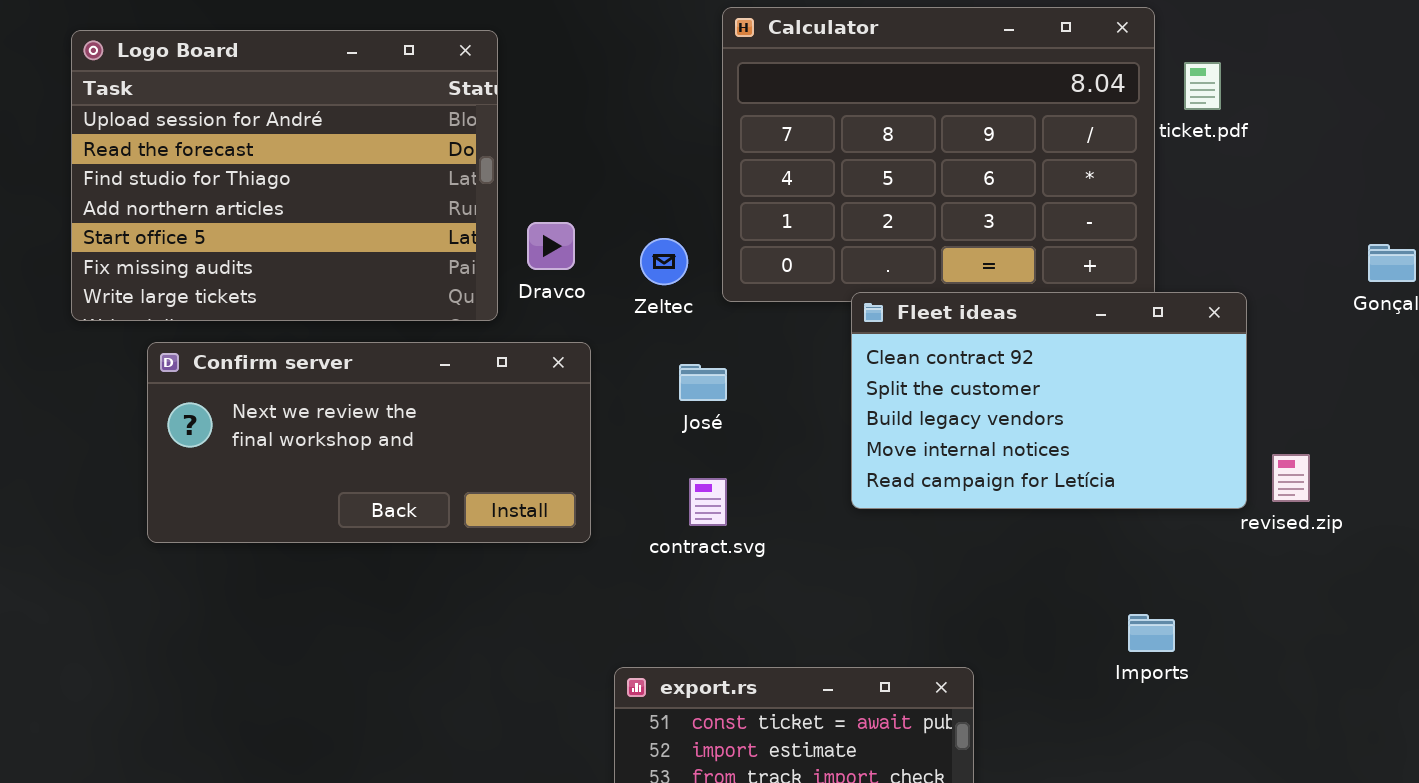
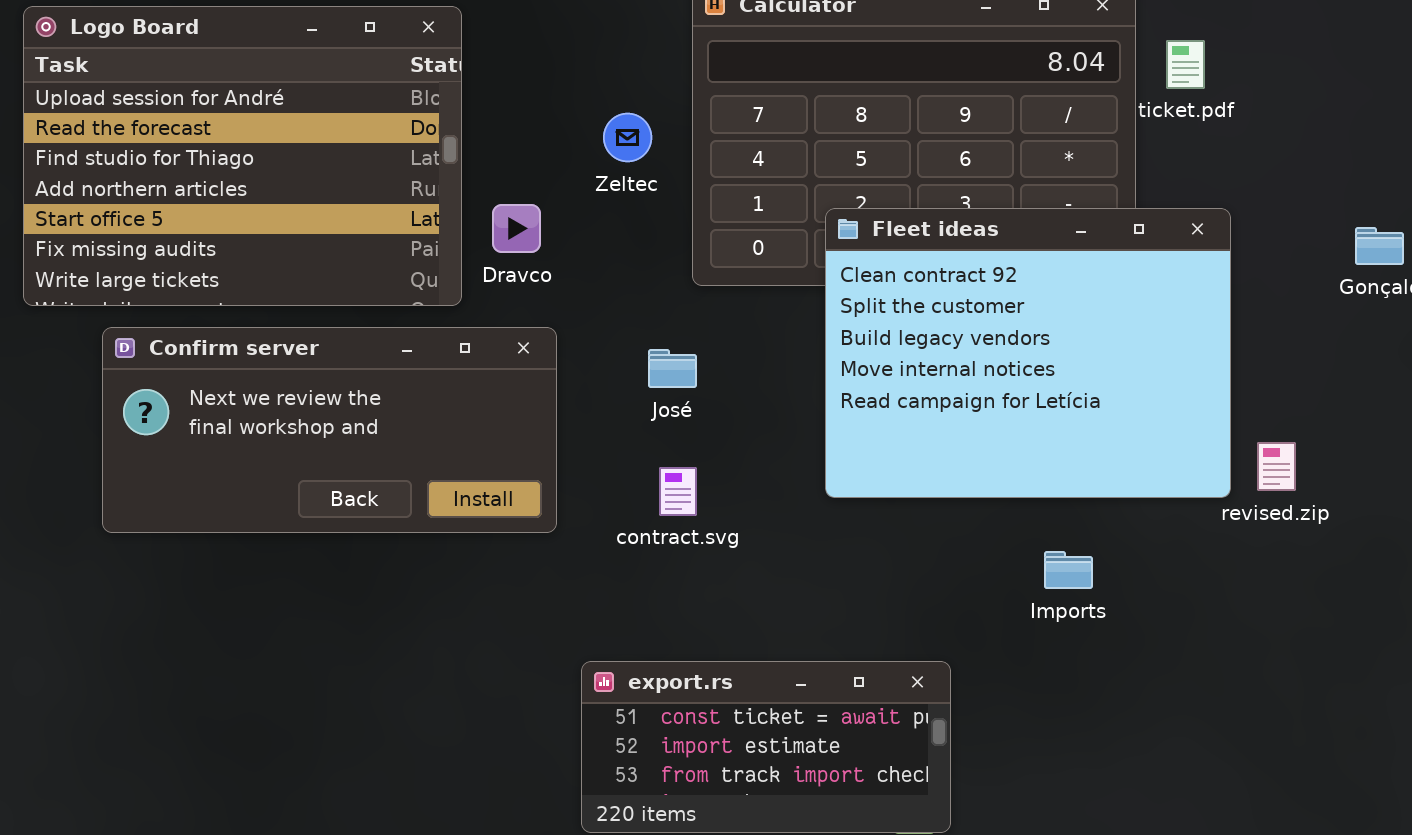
Zeltec: [640,238,688,285] -> [603,113,652,162], moved
Fleet ideas: [851,292,1247,509] -> [825,208,1231,498], resized
Imports: [1128,614,1175,652] -> [1044,551,1093,589], moved

